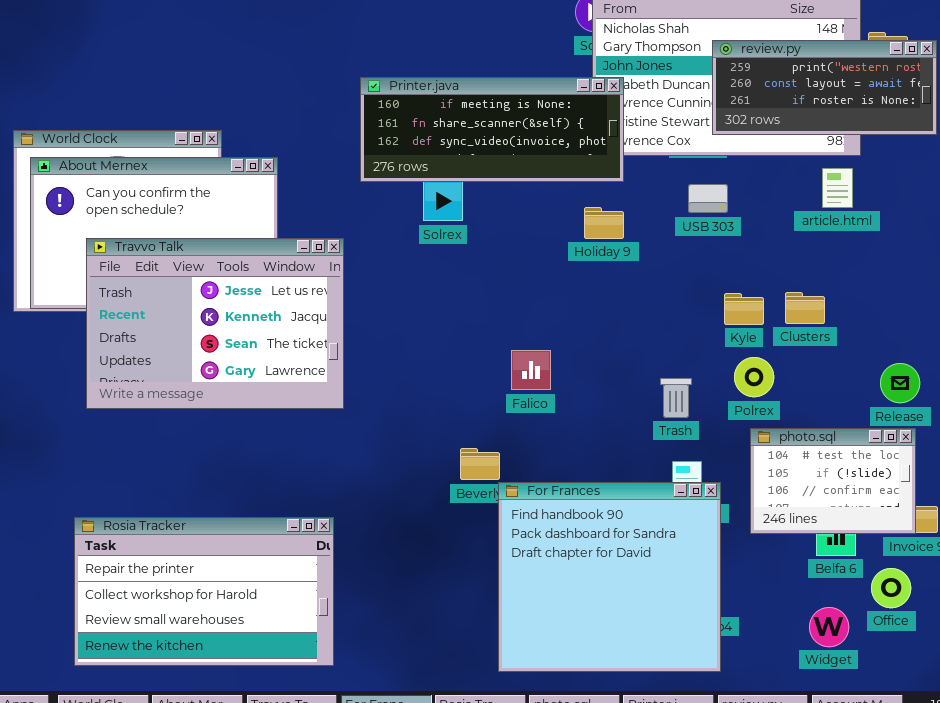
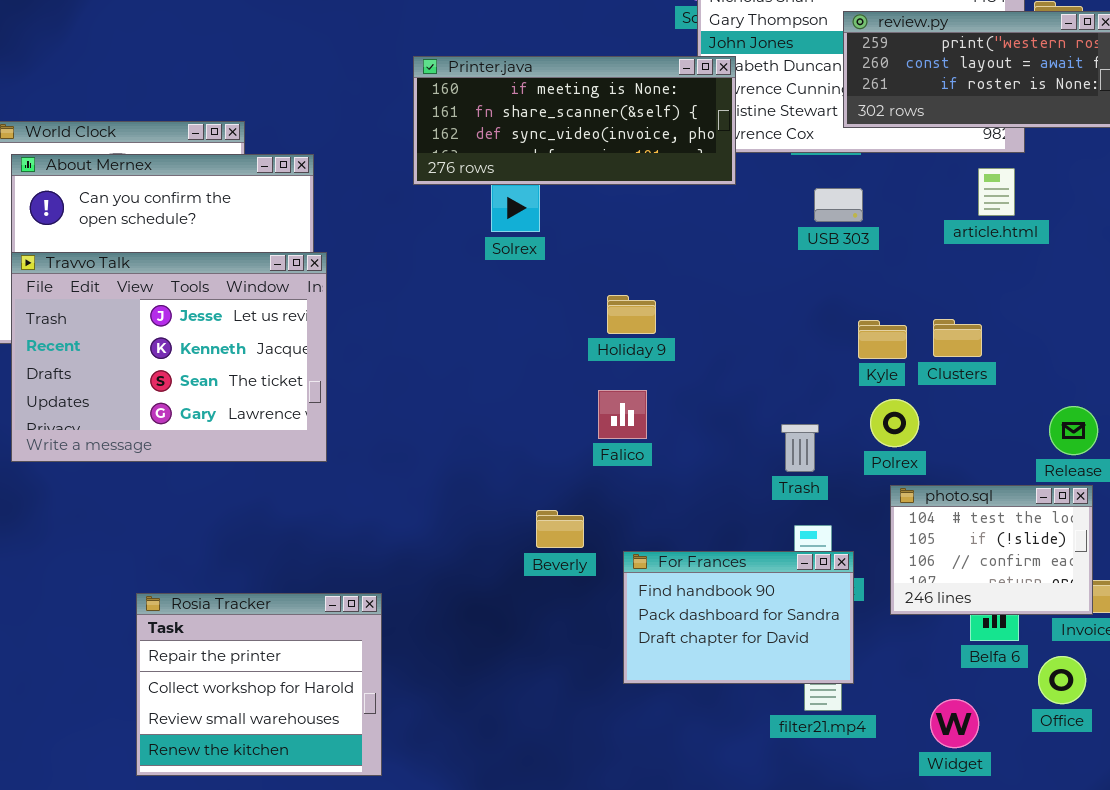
Holiday 9: [584,207,624,239] -> [607,295,656,334], moved
Travvo Talk: [86,238,344,409] -> [11,252,327,462], moved
For Frances: [498,482,721,672] -> [623,551,854,684], resized
Rosia Tracker: [74,517,334,666] -> [136,593,382,776], resized
Widget: [809,607,849,647] -> [930,699,979,748], moved

